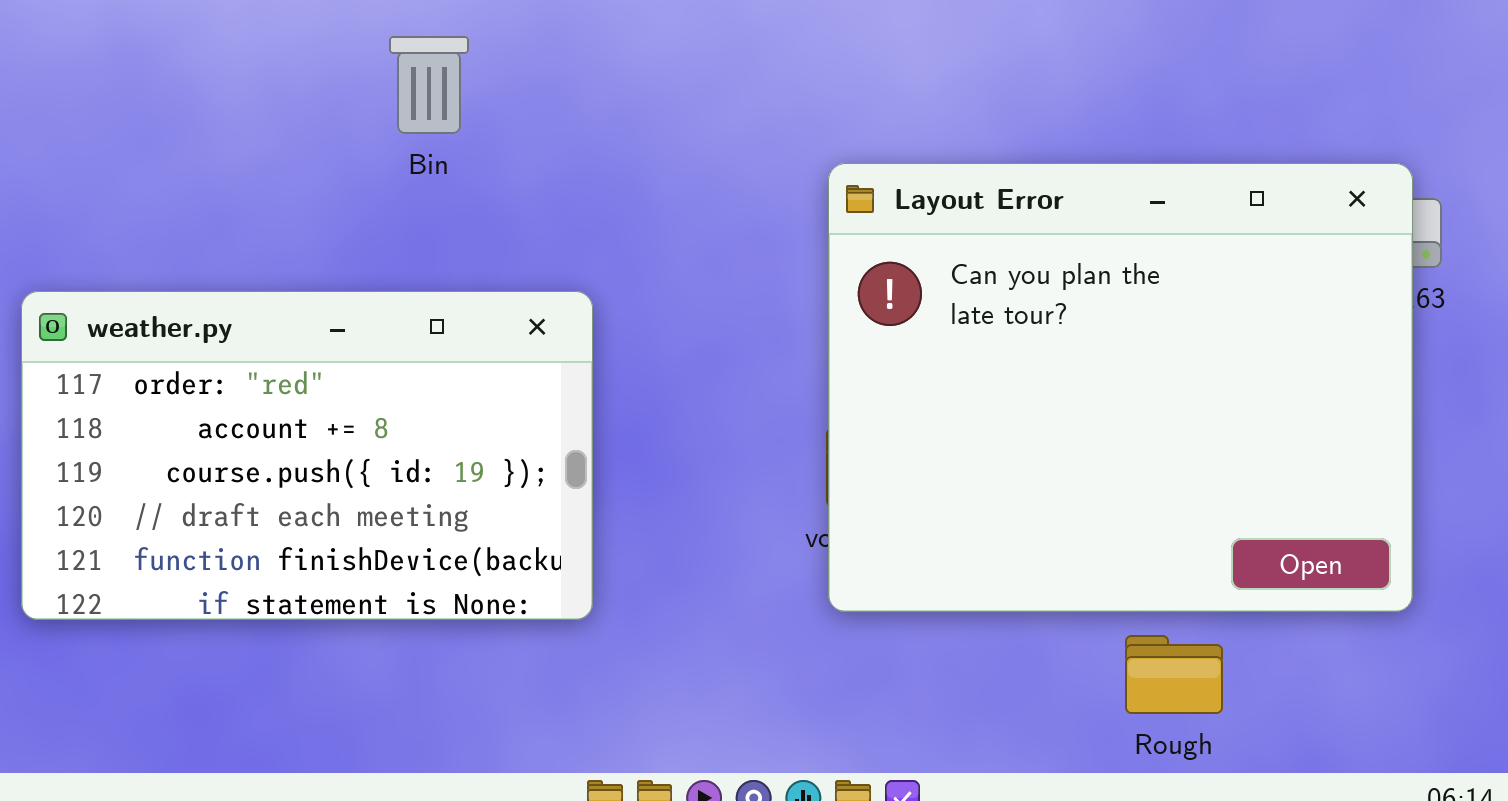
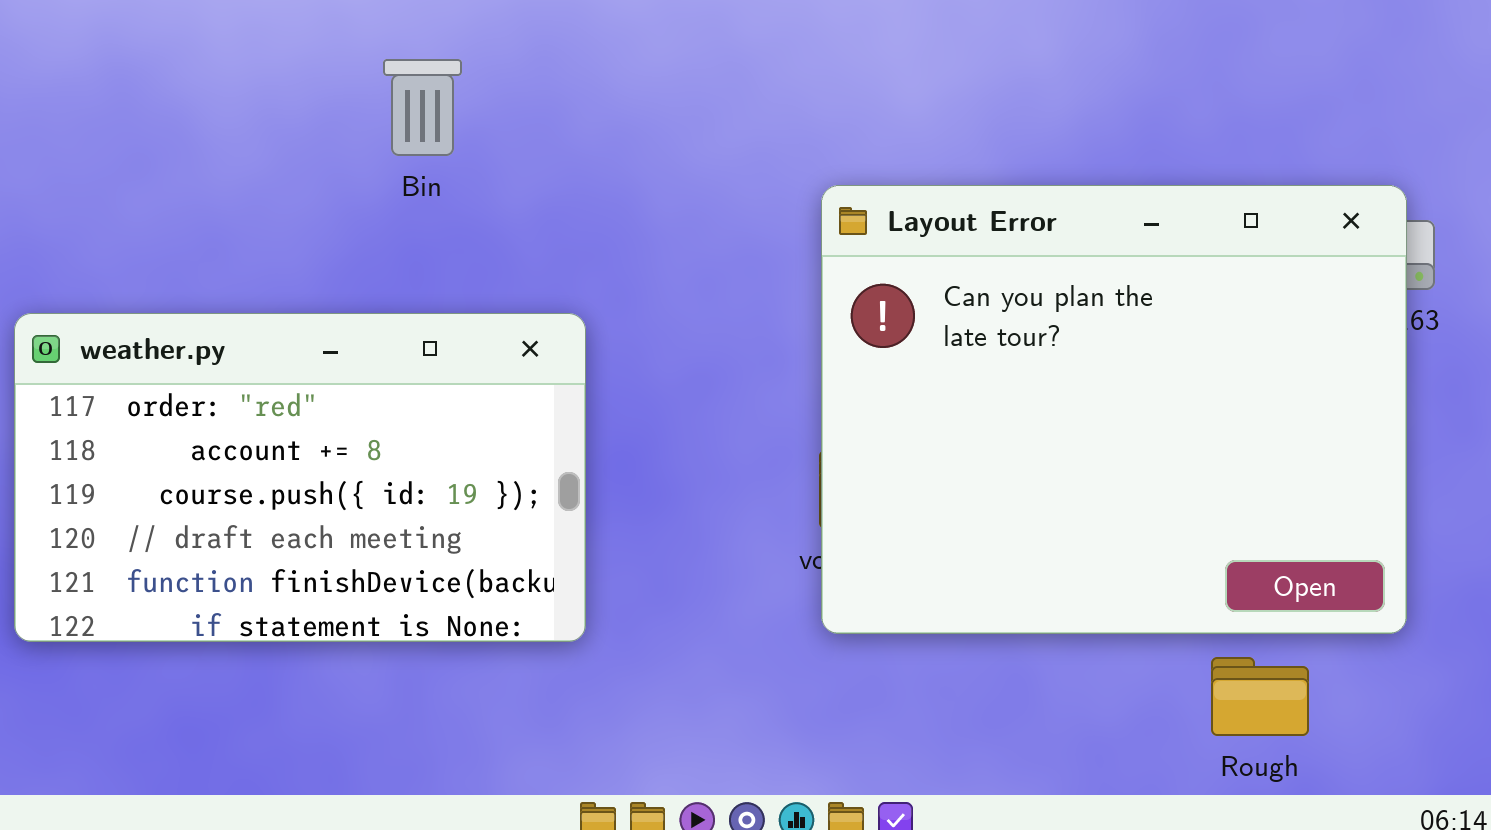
Rough: [1125,635,1223,714] -> [1211,657,1309,736], moved

